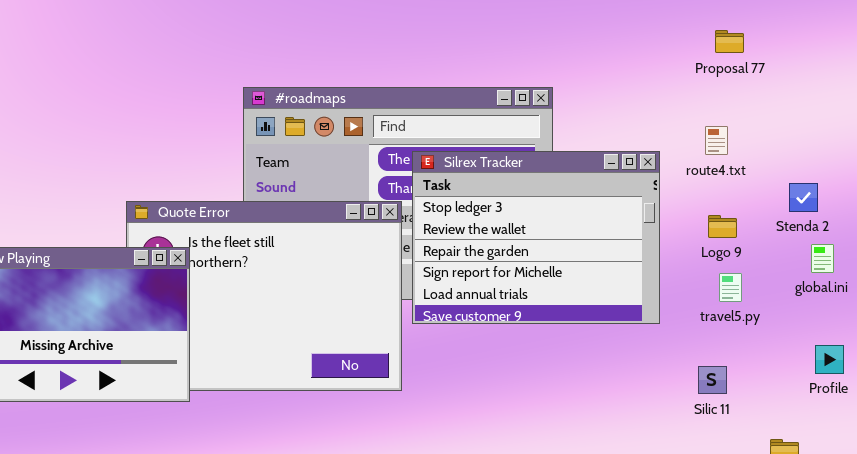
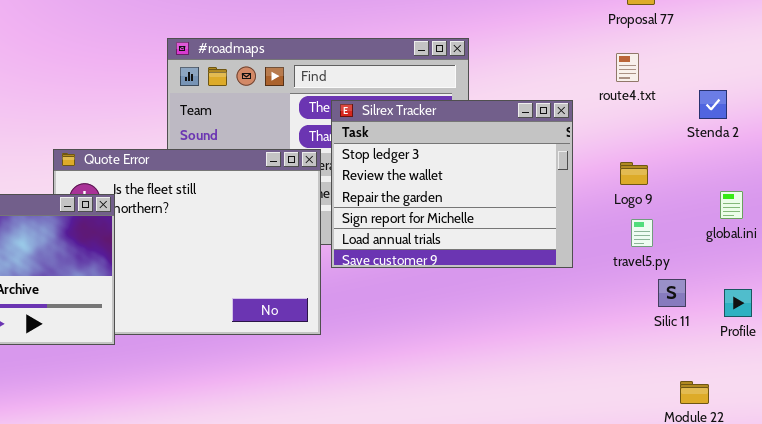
route4.txt: [705,126,728,155] -> [616,53,639,82], moved
Stenda 2: [789,183,818,212] -> [699,90,727,119], moved
Silic 11: [698,366,727,394] -> [658,279,686,307], moved

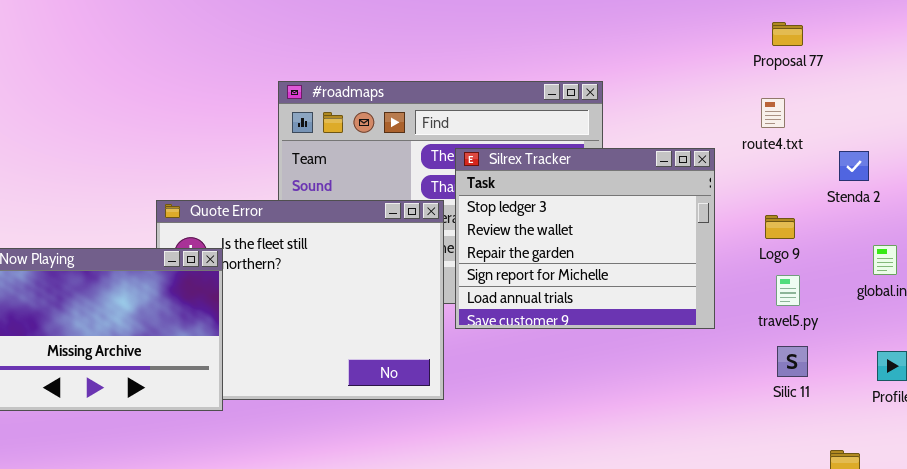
Stenda 2: [699,90,727,119] -> [839,151,869,181], moved
Silic 11: [658,279,686,307] -> [777,346,808,377], moved

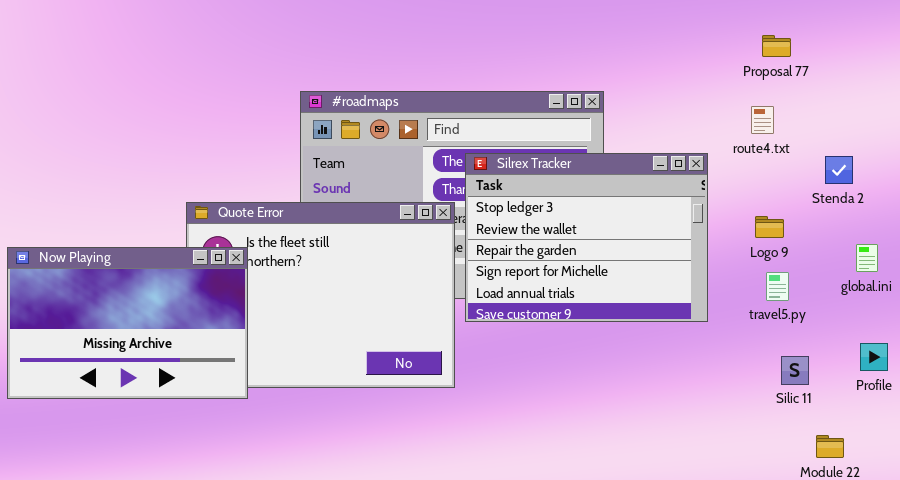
Silic 11: [777,346,808,377] -> [781,356,809,385], moved

